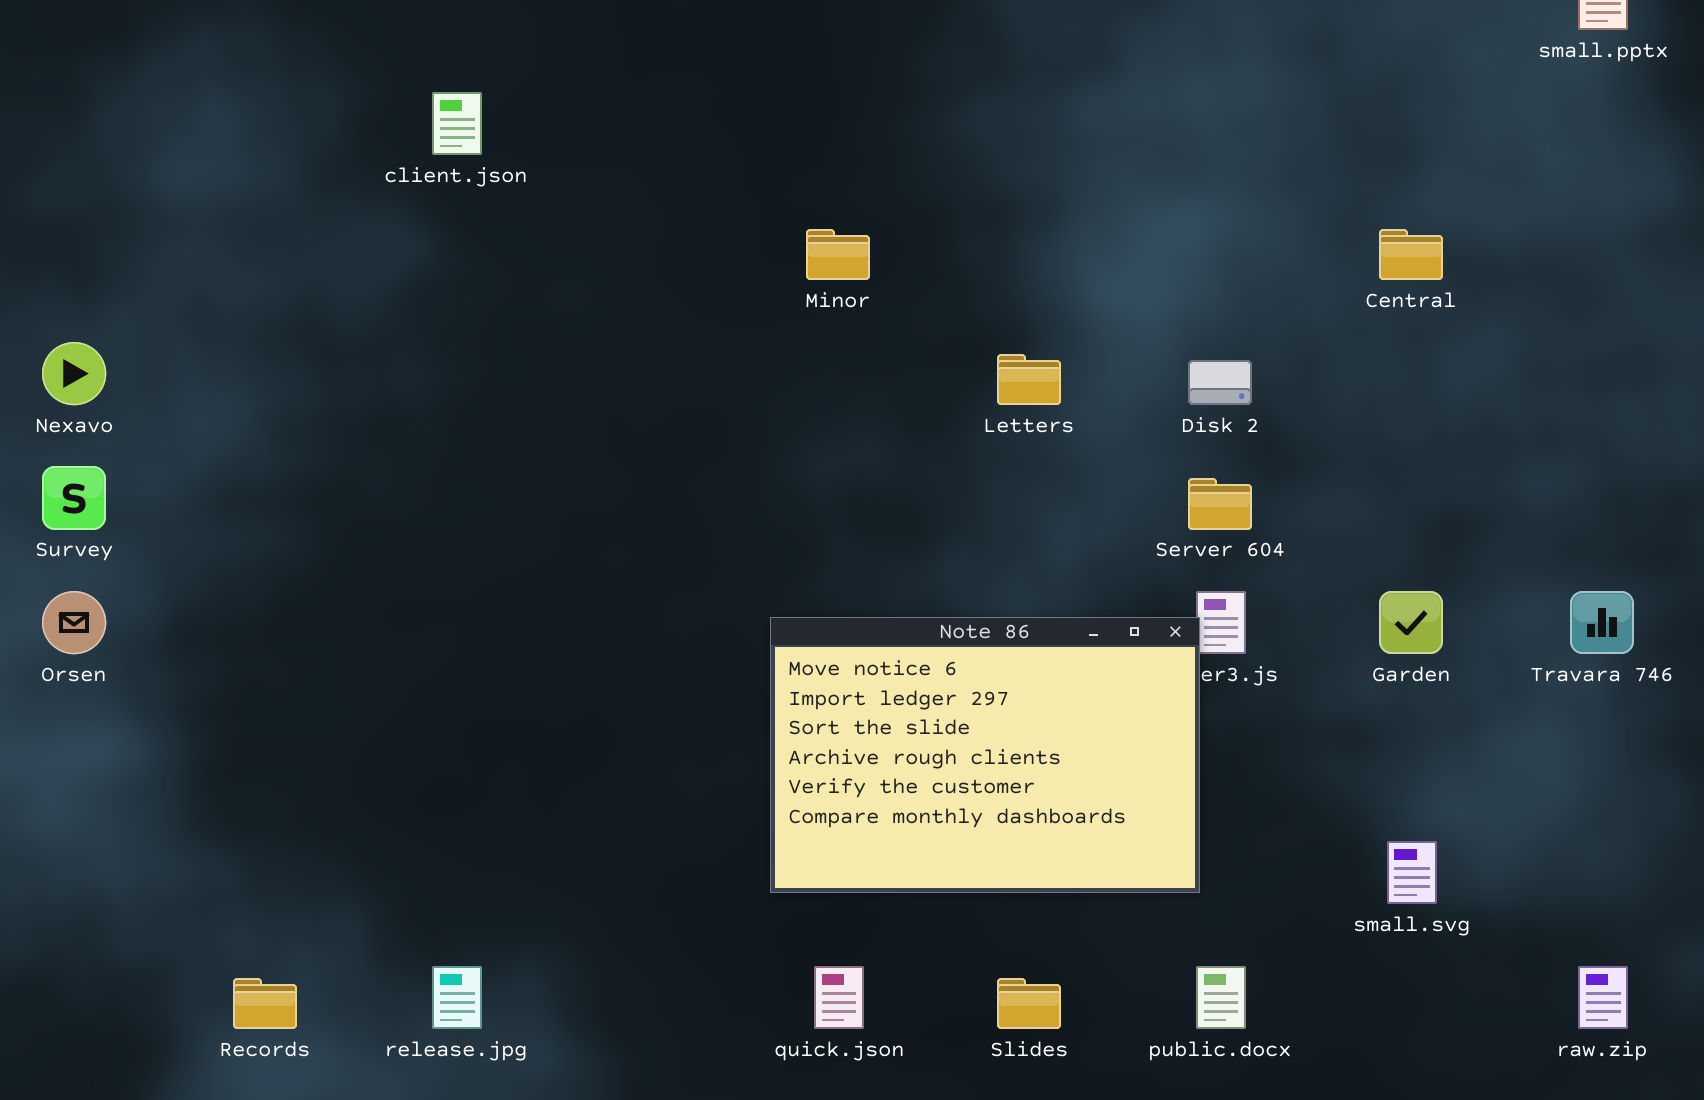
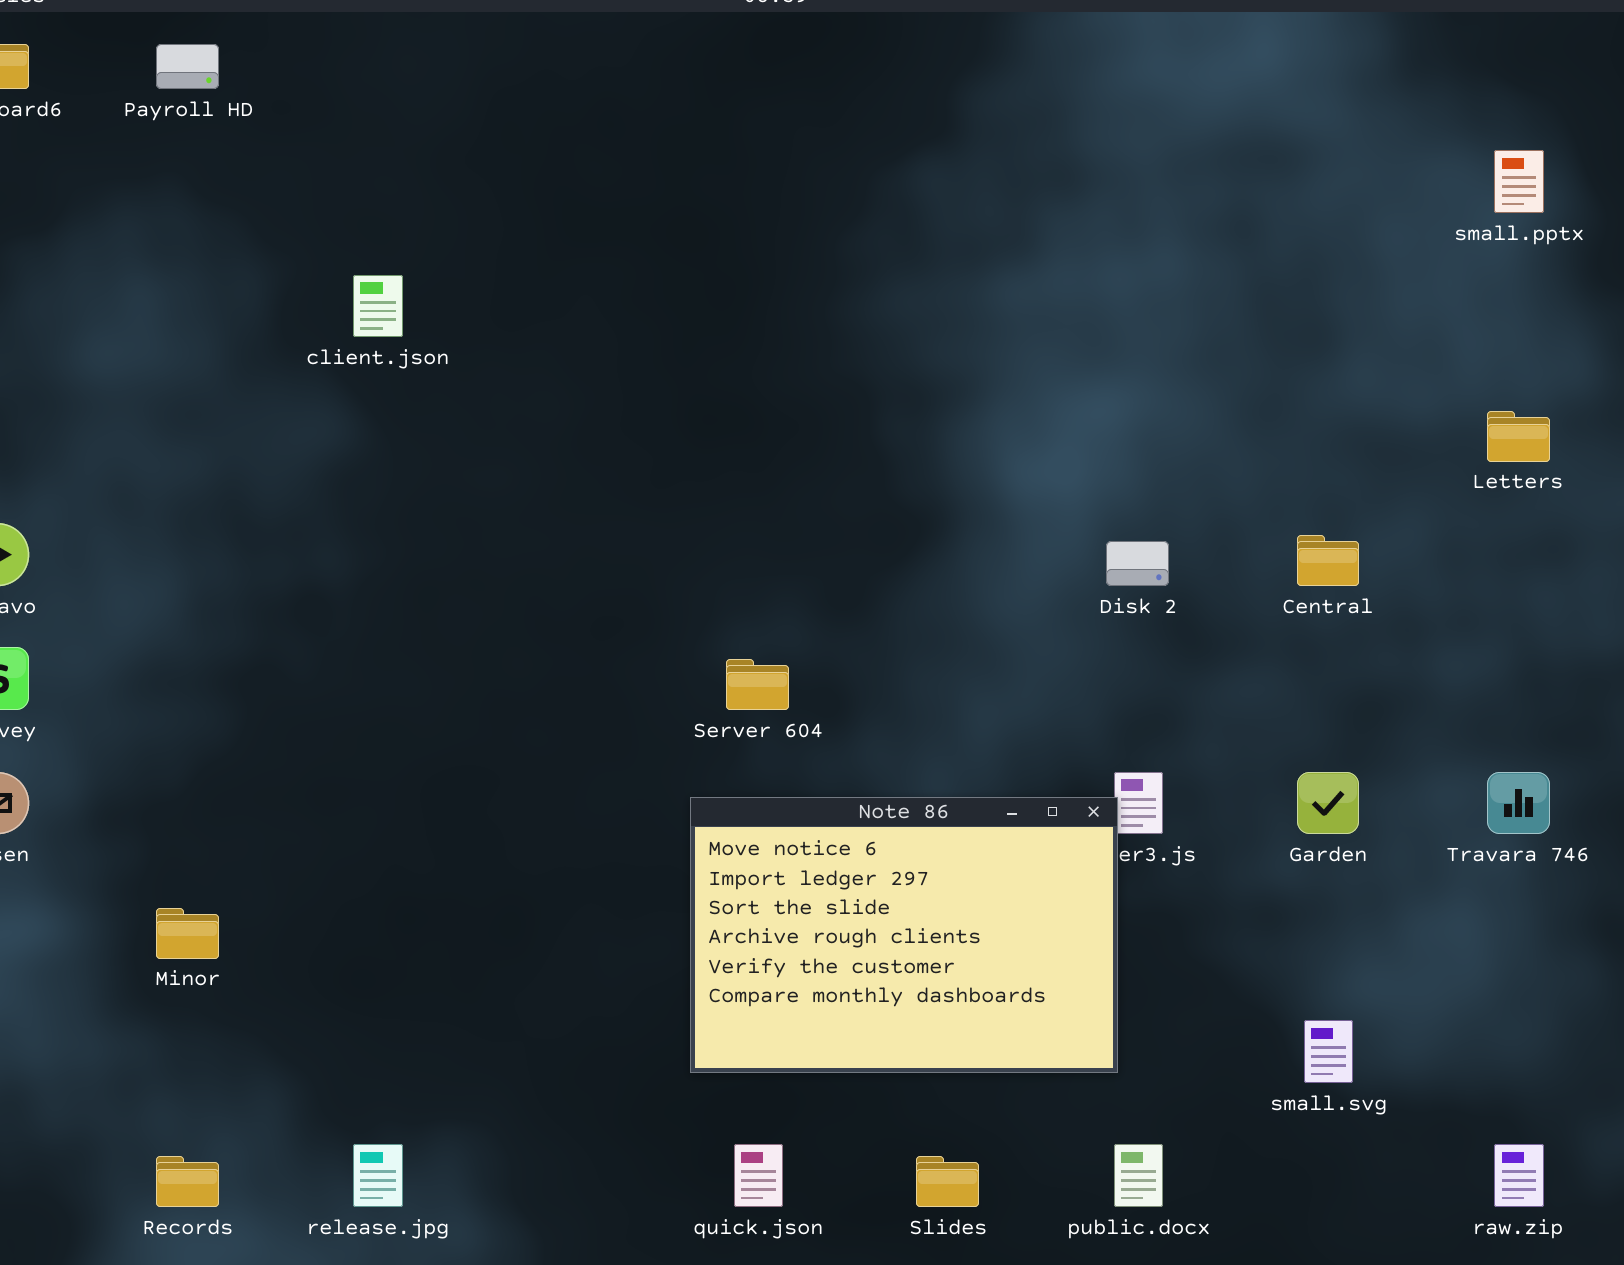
Minor: [806,229,870,280] -> [156,908,219,959], moved
Central: [1379,229,1443,280] -> [1297,535,1359,586], moved
Letters: [997,354,1061,405] -> [1487,411,1550,462], moved
Server 604: [1188,478,1252,530] -> [726,659,789,710], moved

